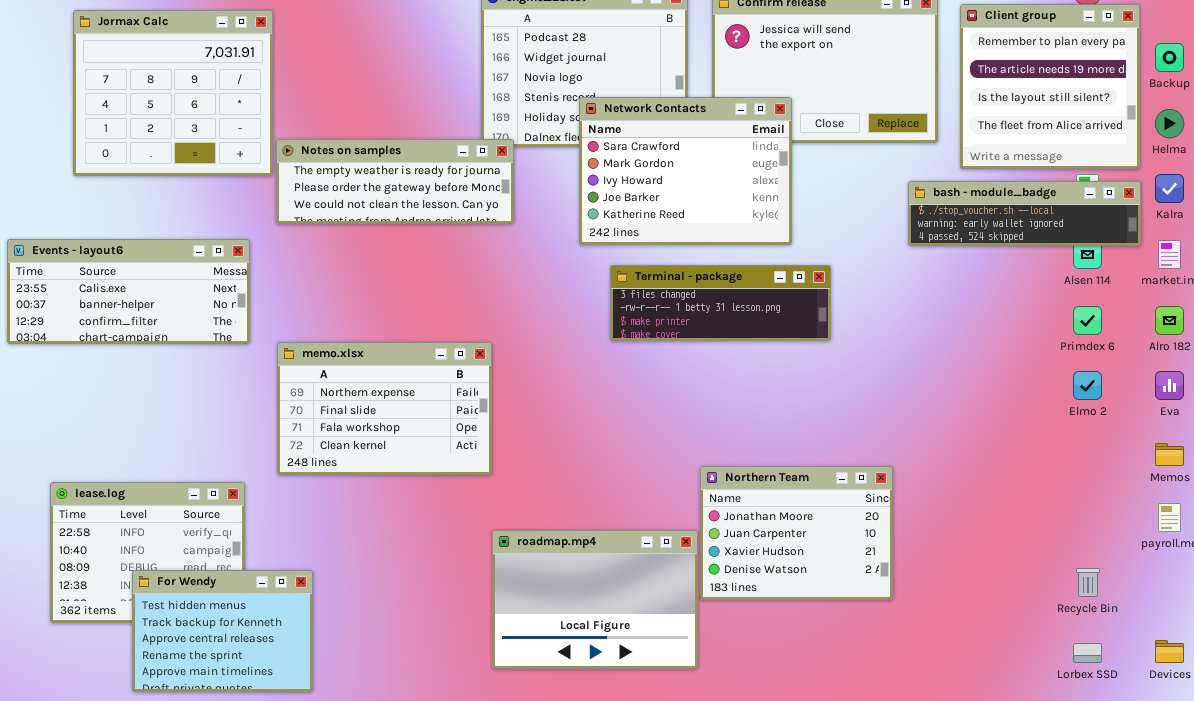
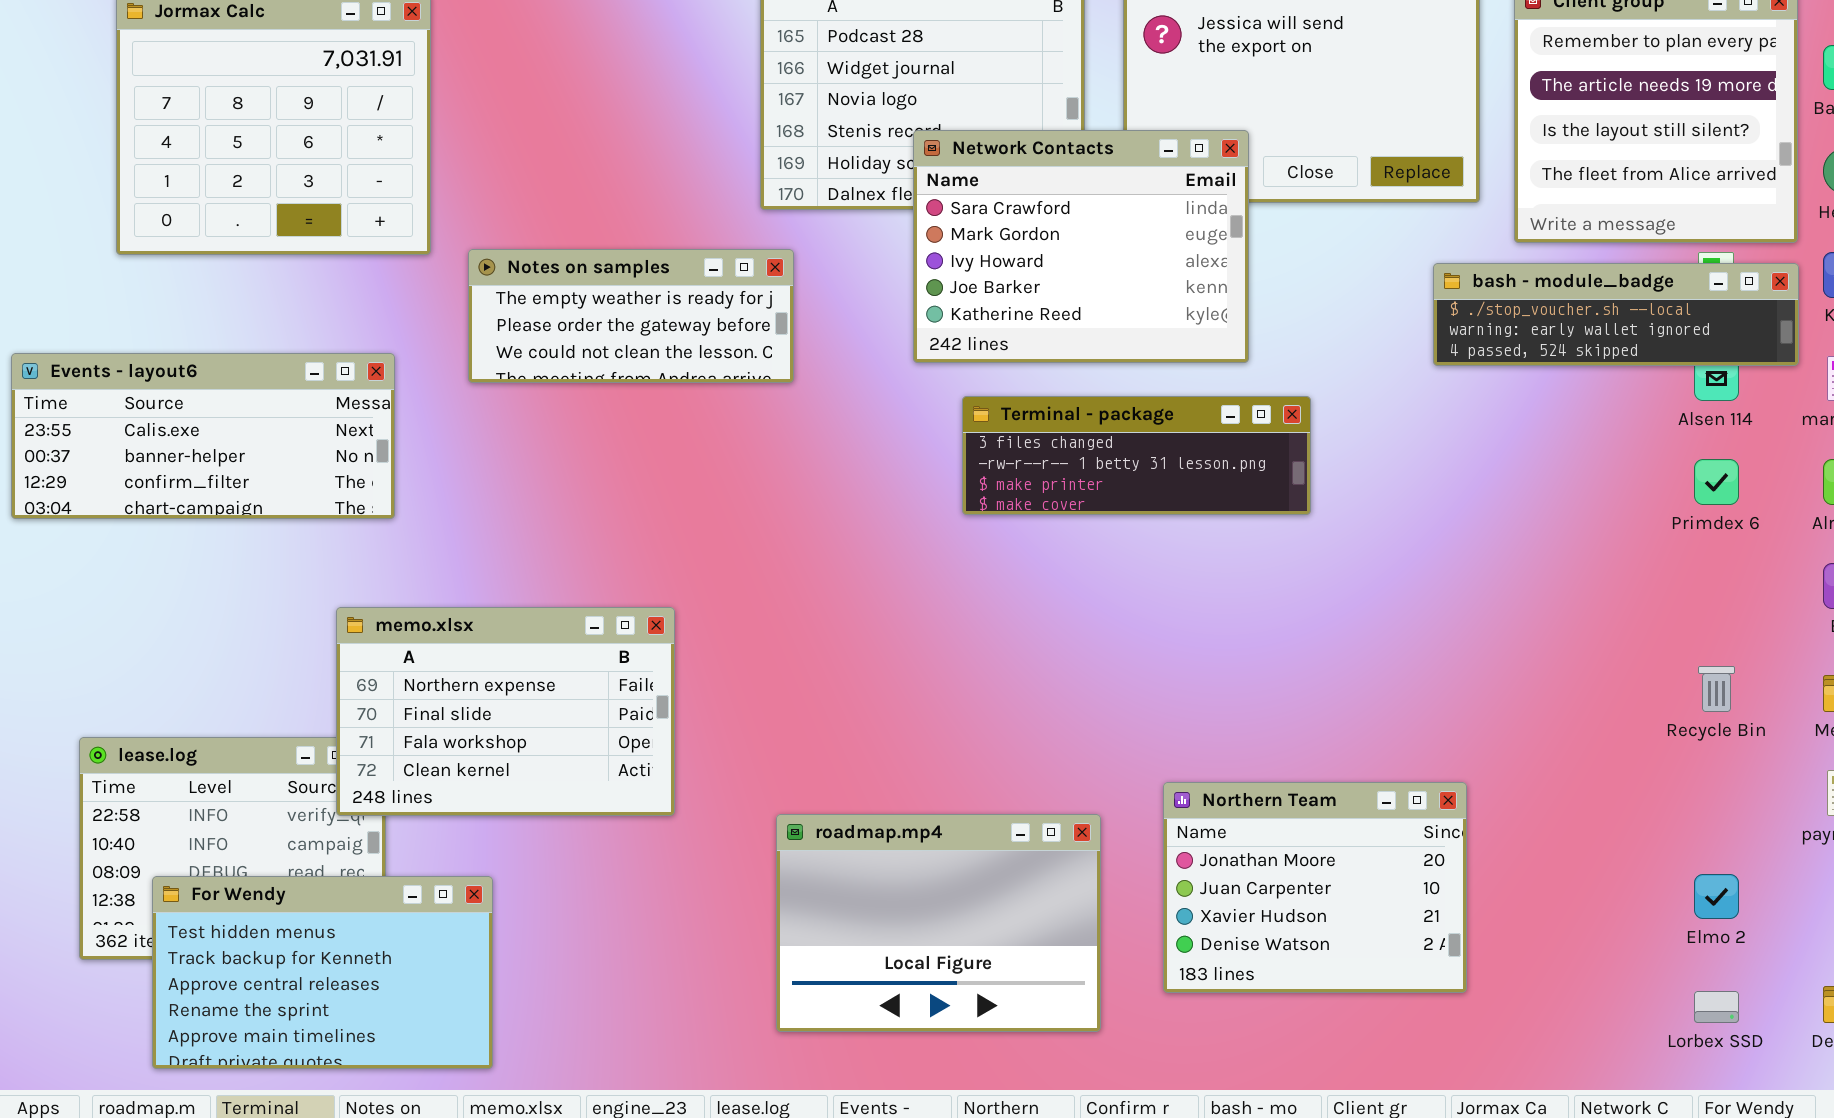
Notes on samples: [276,139,514,224] -> [468,249,794,383], moved, resized
memo.xlsx: [277,342,492,475] -> [336,607,675,816], moved
Elmo 2: [1073,371,1102,400] -> [1694,874,1739,919], moved
Northern Team: [700,466,893,600] -> [1163,782,1467,993], moved
Recycle Bin: [1076,568,1100,597] -> [1698,666,1735,712], moved
For Wendy: [132,570,313,692] -> [152,876,493,1069], resized

